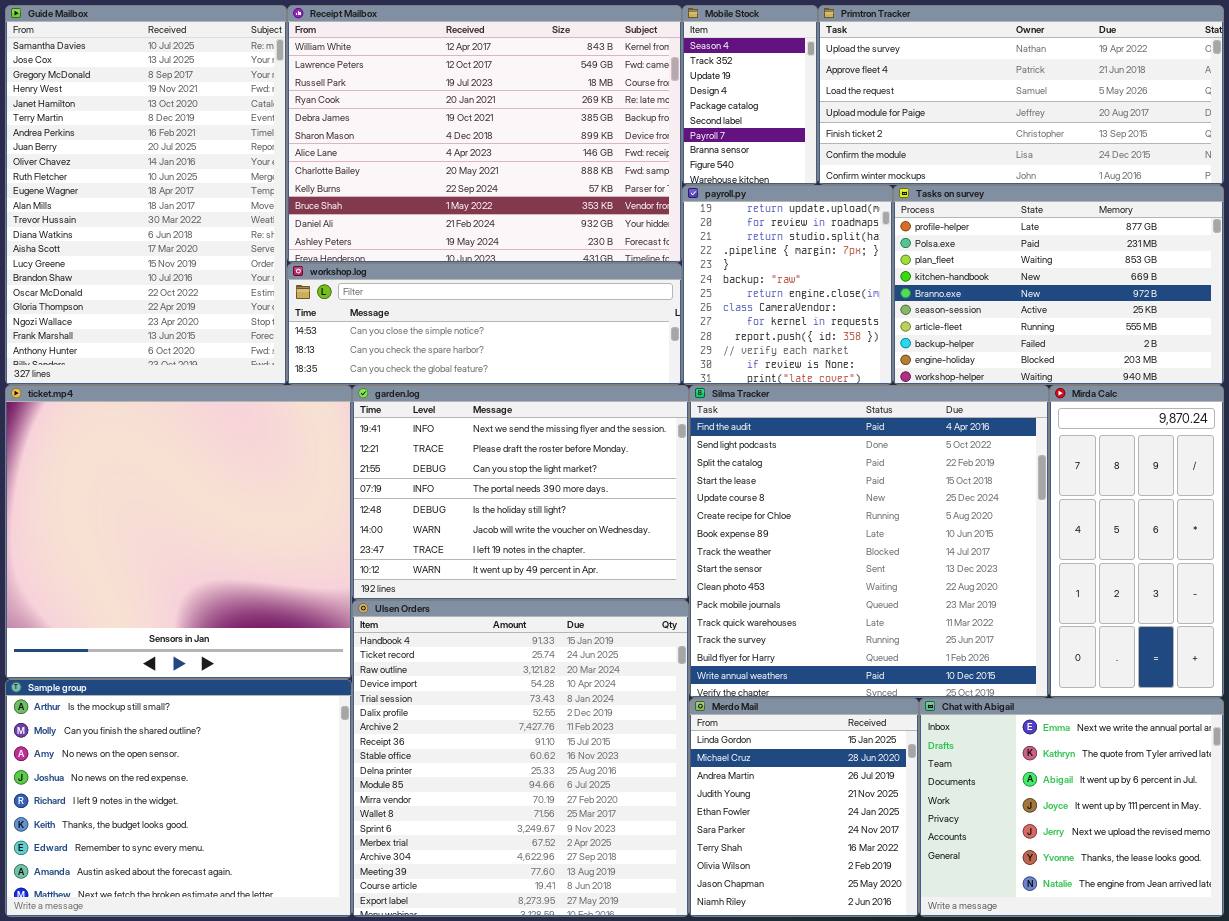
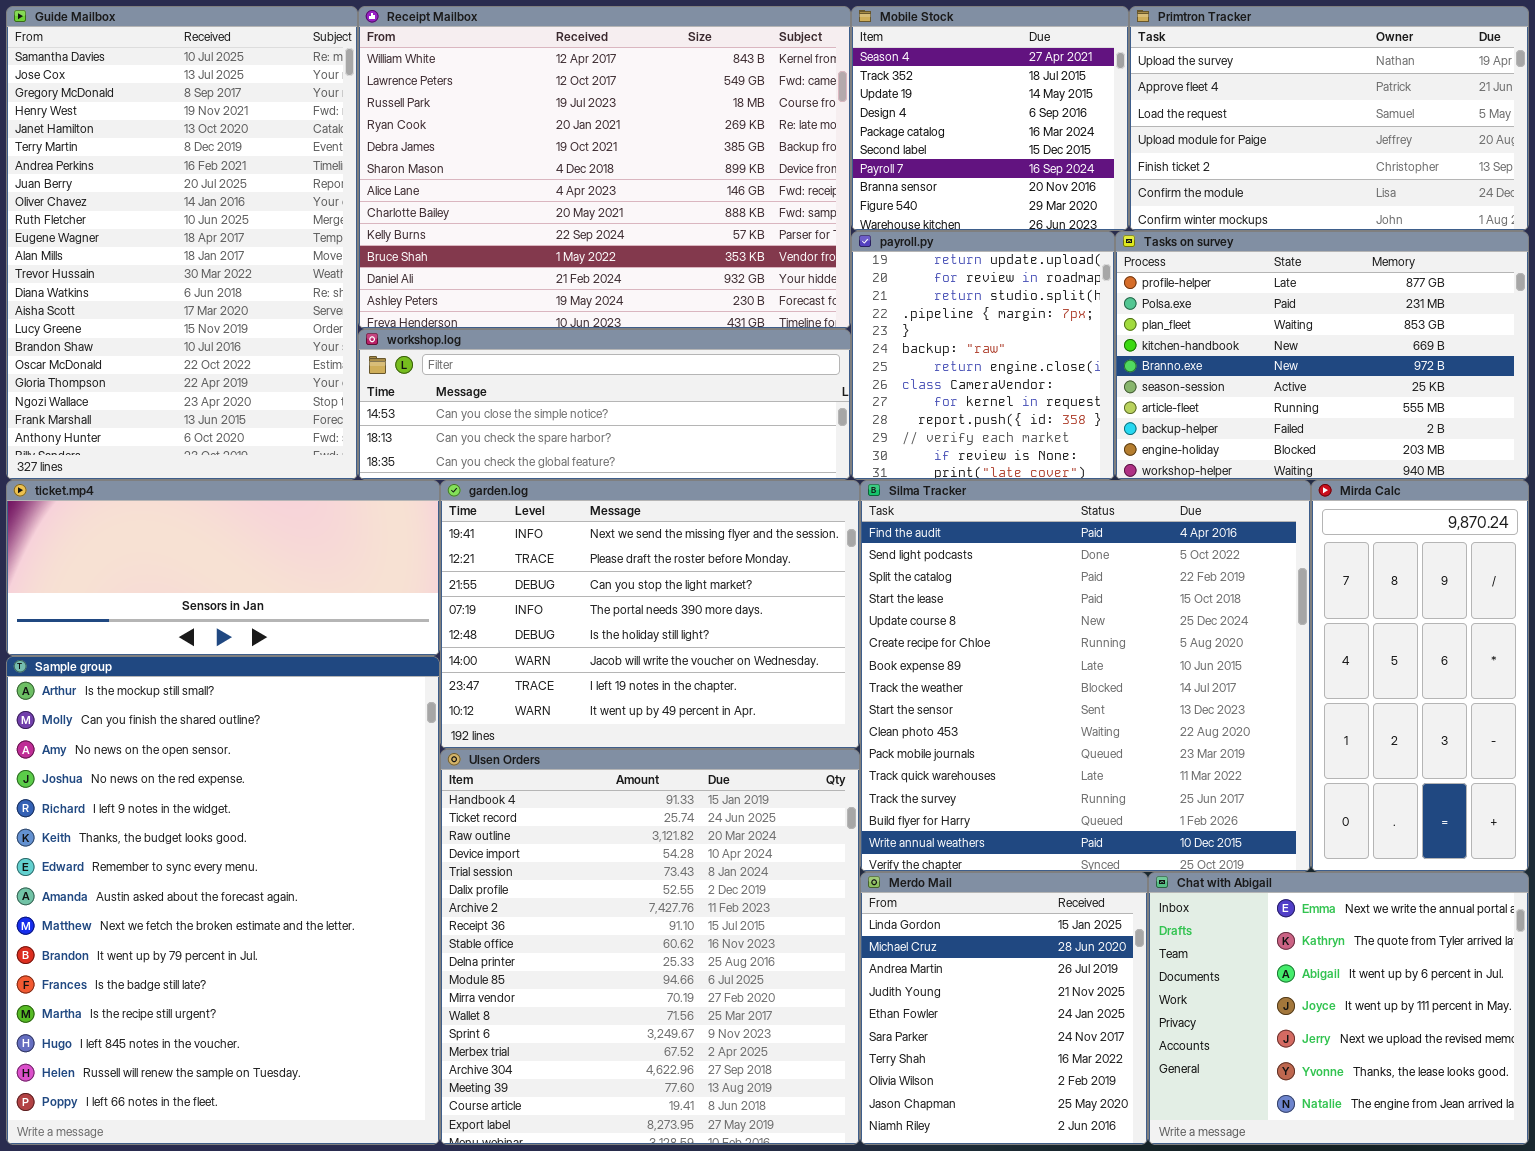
Mobile Stock: [682,5,818,185] -> [851,6,1129,231], resized
Primtron Tracker: [818,5,1224,185] -> [1129,6,1529,231], resized
ticket.mp4: [5,385,352,679] -> [6,480,440,656], resized
Sample group: [5,679,352,917] -> [6,656,440,1145], resized

